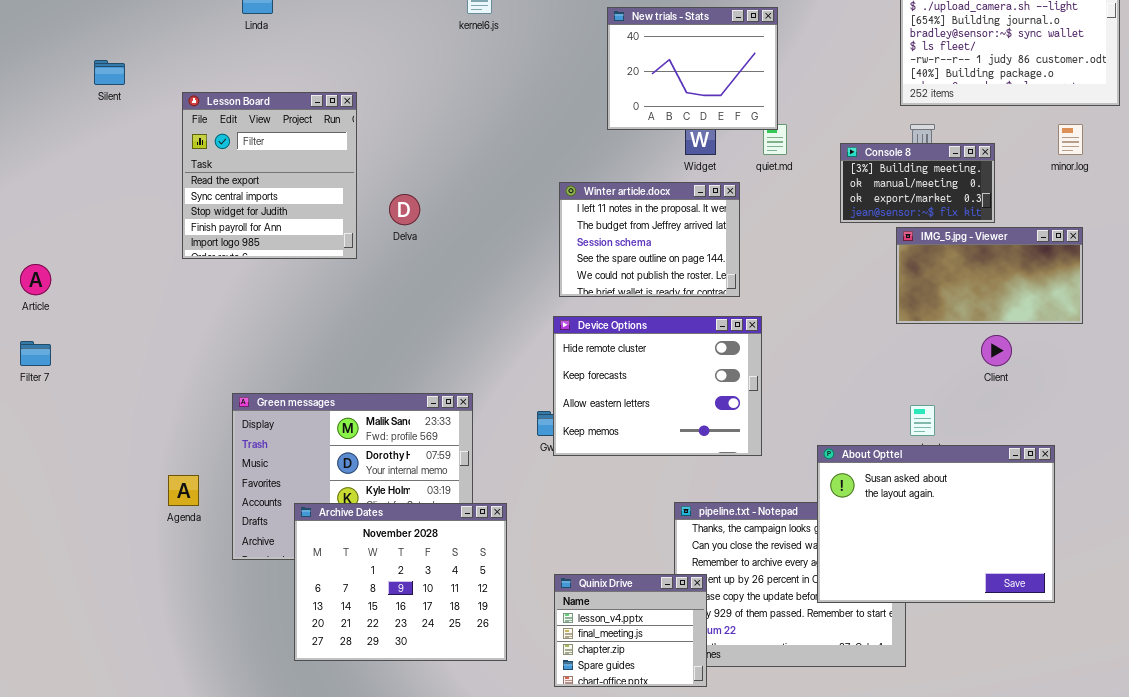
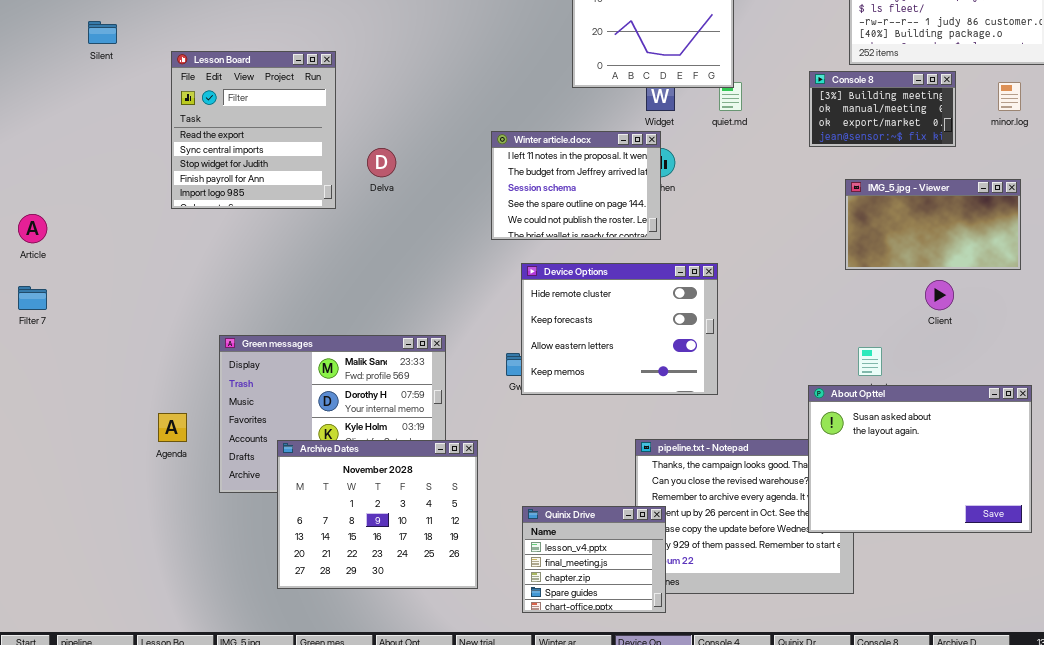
Console 8: [840,143,995,223] -> [809,71,956,147], moved
Winter article.docx: [559,182,740,297] -> [491,131,661,240], moved
About Opttel: [817,445,1055,603] -> [808,385,1032,533], moved

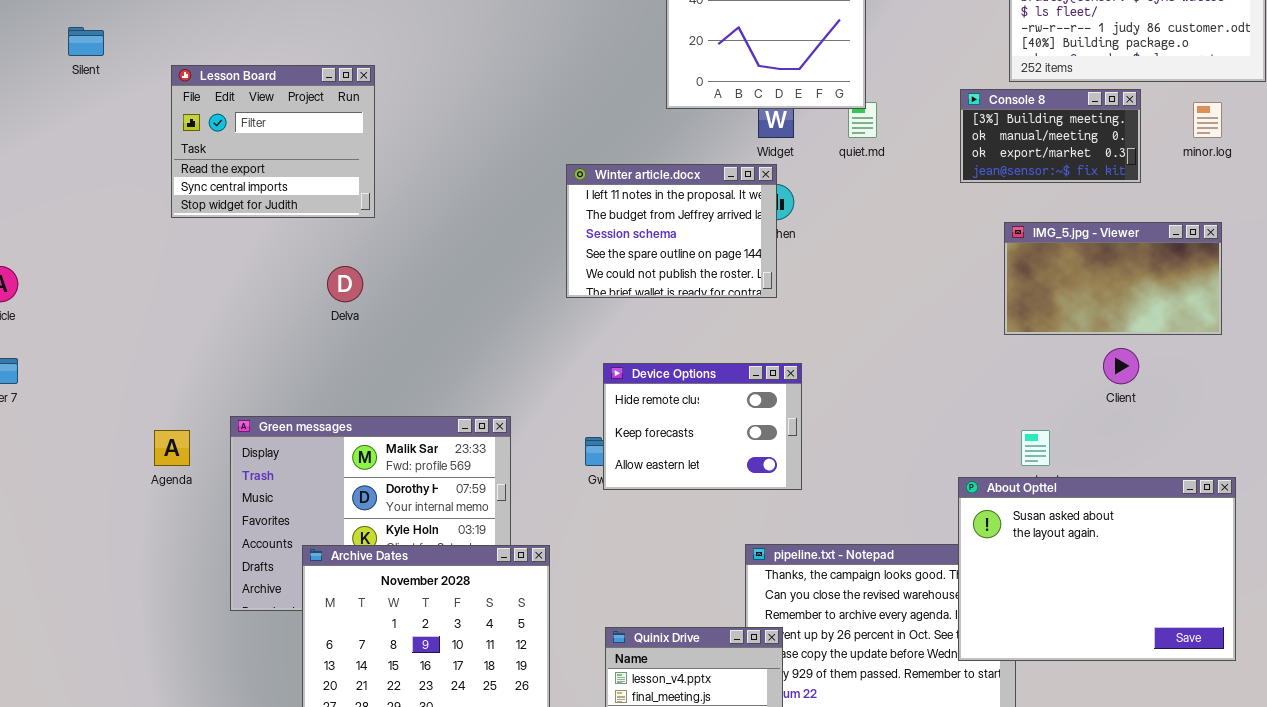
Lesson Board: [171,51,336,209] -> [171,65,375,218], resized
Delva: [367,148,396,177] -> [327,266,363,302], moved
Device Options: [521,263,718,395] -> [603,363,802,490], resized
Agenda: [158,413,187,442] -> [154,430,190,466], moved

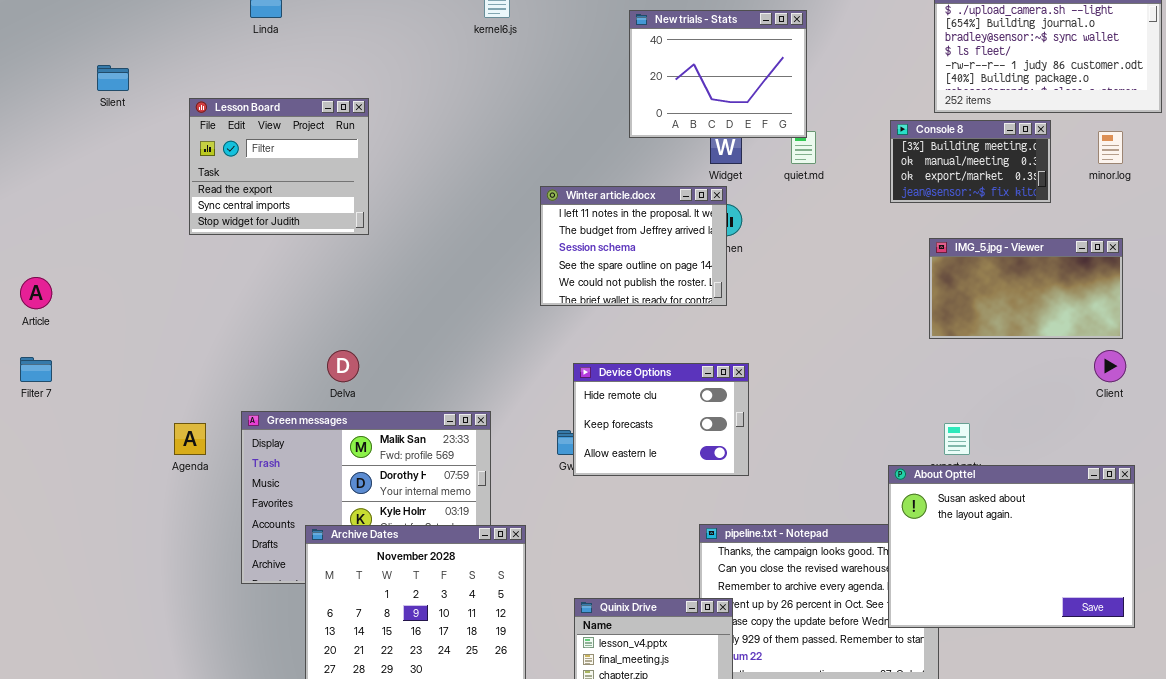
Delva: [327,266,363,302] -> [327,350,359,382], moved
Client: [1103,348,1139,384] -> [1094,350,1126,382], moved

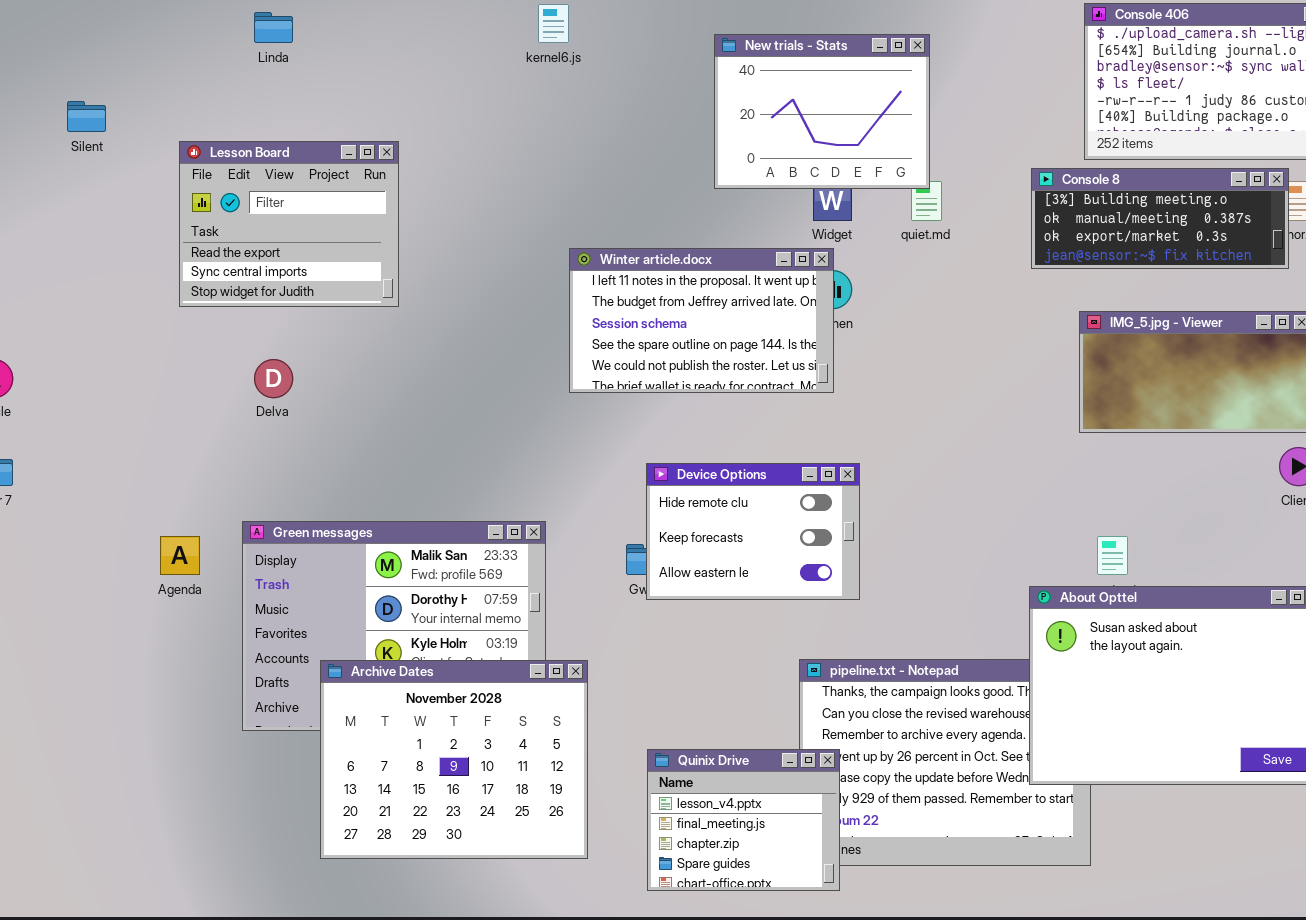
Console 8: [890,120,1051,203] -> [1031,168,1289,269], resized
Winter article.docx: [540,186,727,306] -> [569,248,834,393], resized
Delva: [327,350,359,382] -> [254,359,293,398], moved

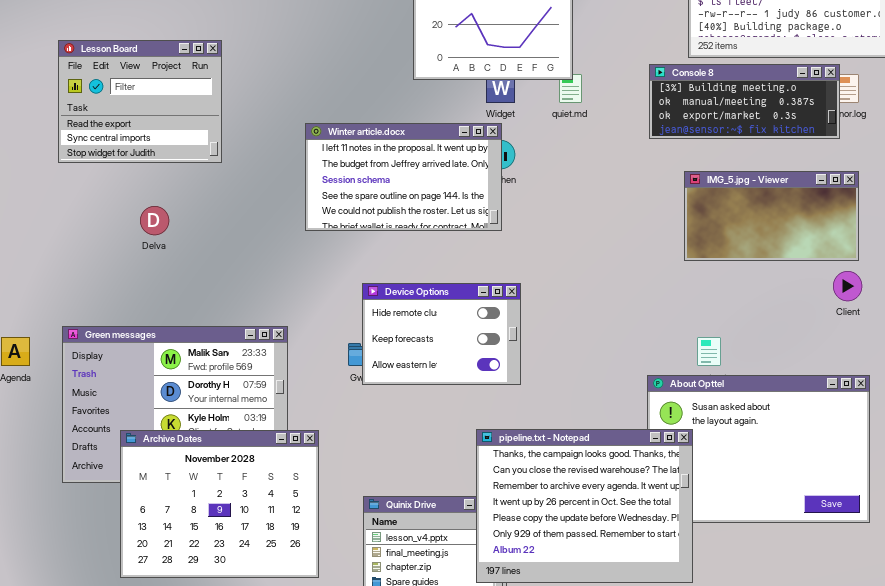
Lesson Board: [179,141,399,307] -> [58,40,222,163], moved
Delva: [254,359,293,398] -> [140,206,169,235], moved
pipeline.txt - Notepad: [799,659,1091,866] -> [476,429,693,583], raised

